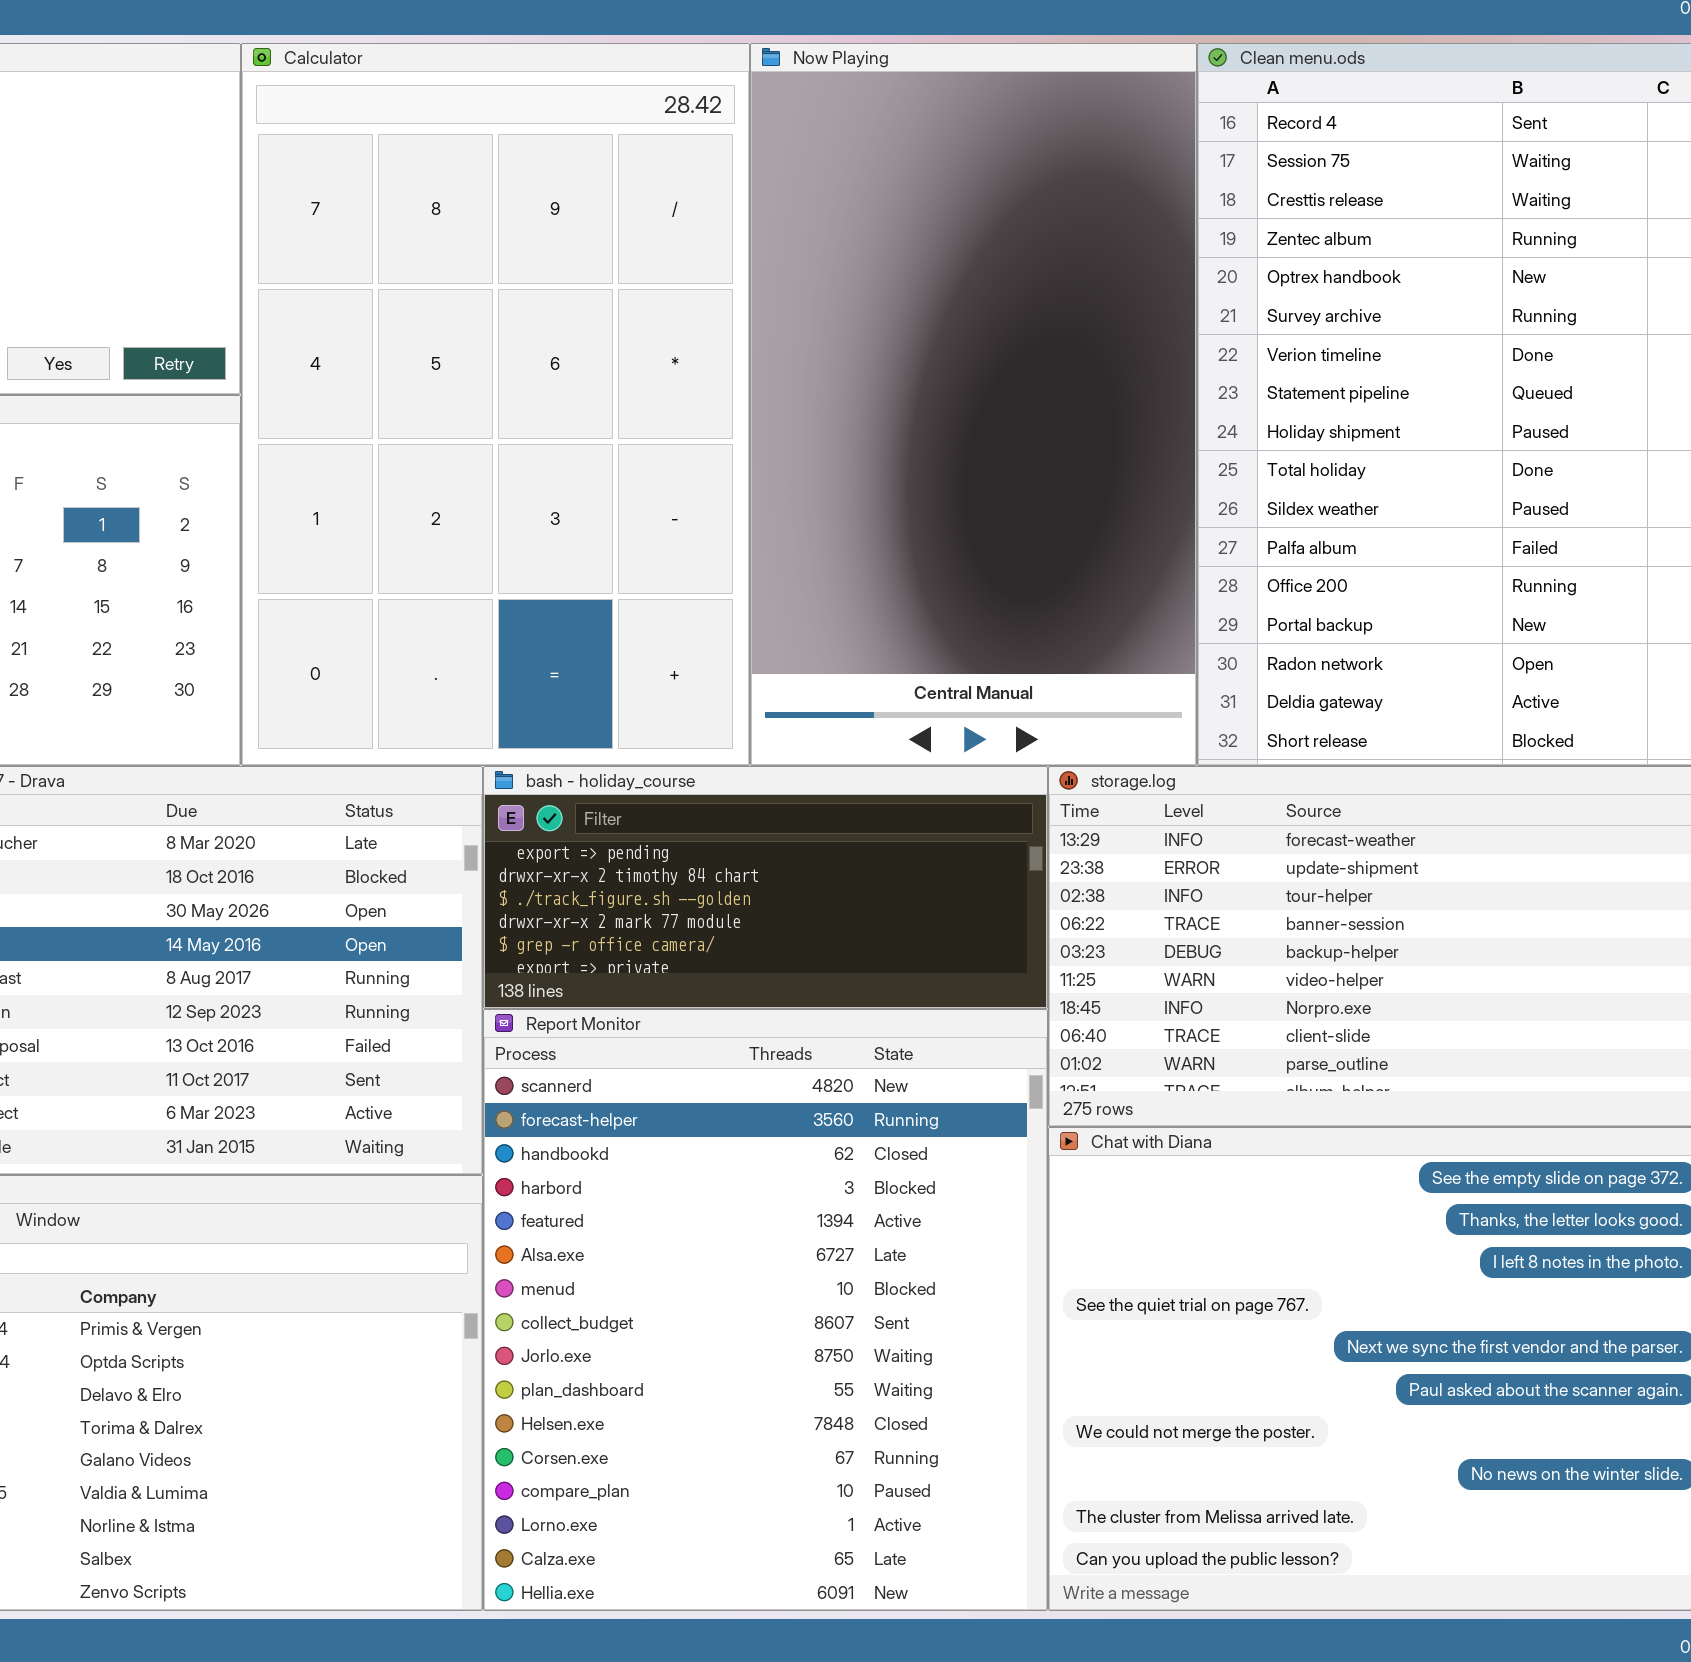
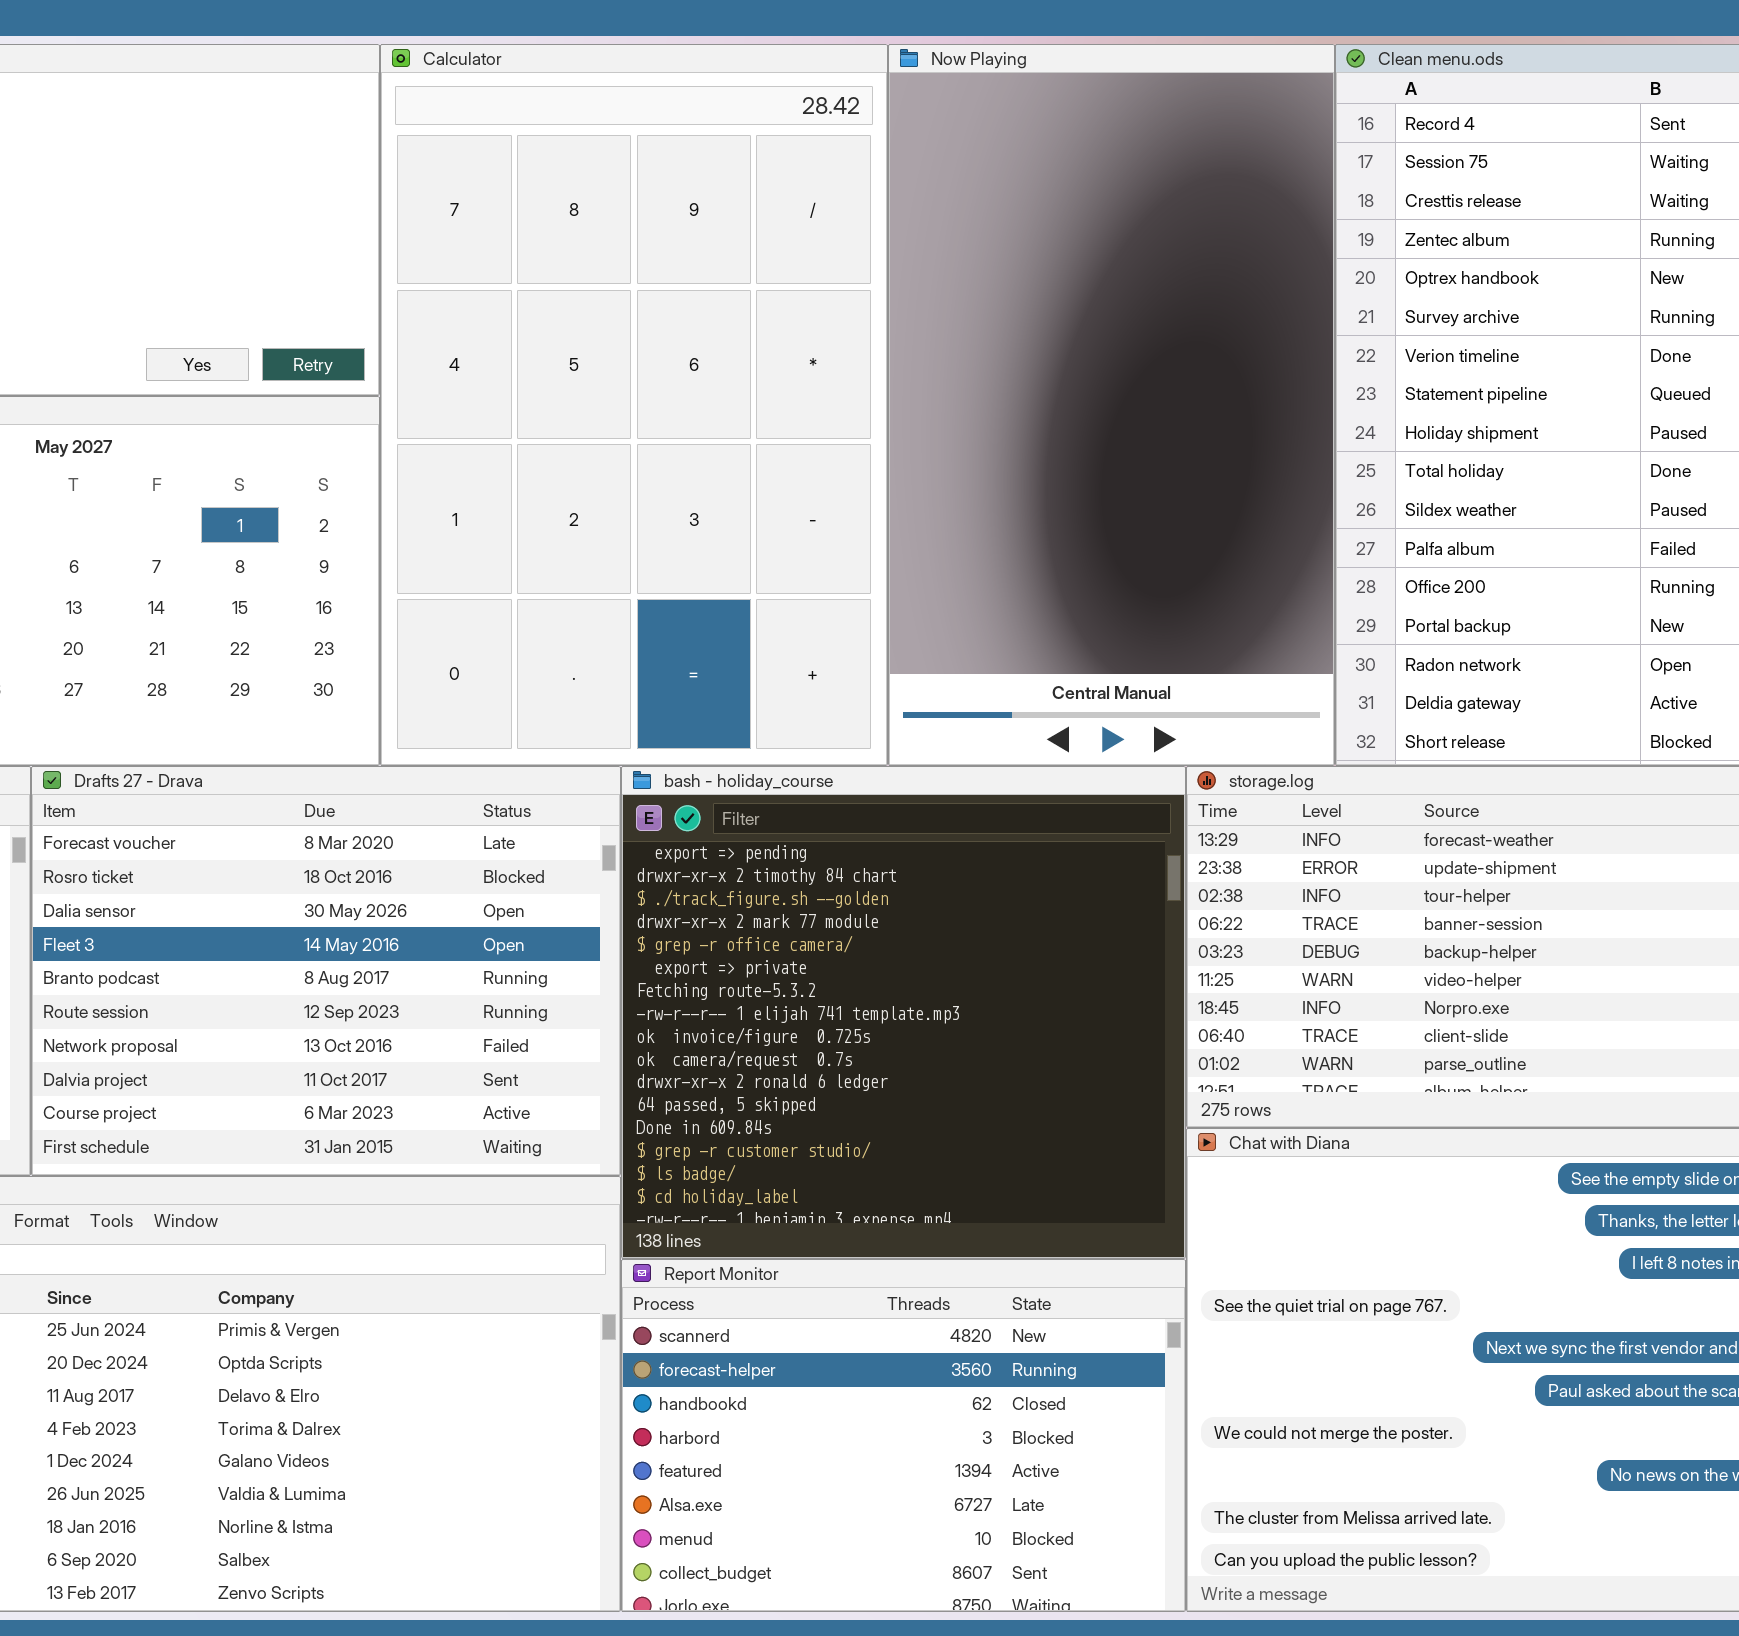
bash - holiday_course: [483,766,1048,1009] -> [621,766,1186,1259], resized
Report Monitor: [483,1009,1048,1611] -> [621,1259,1186,1612], resized

